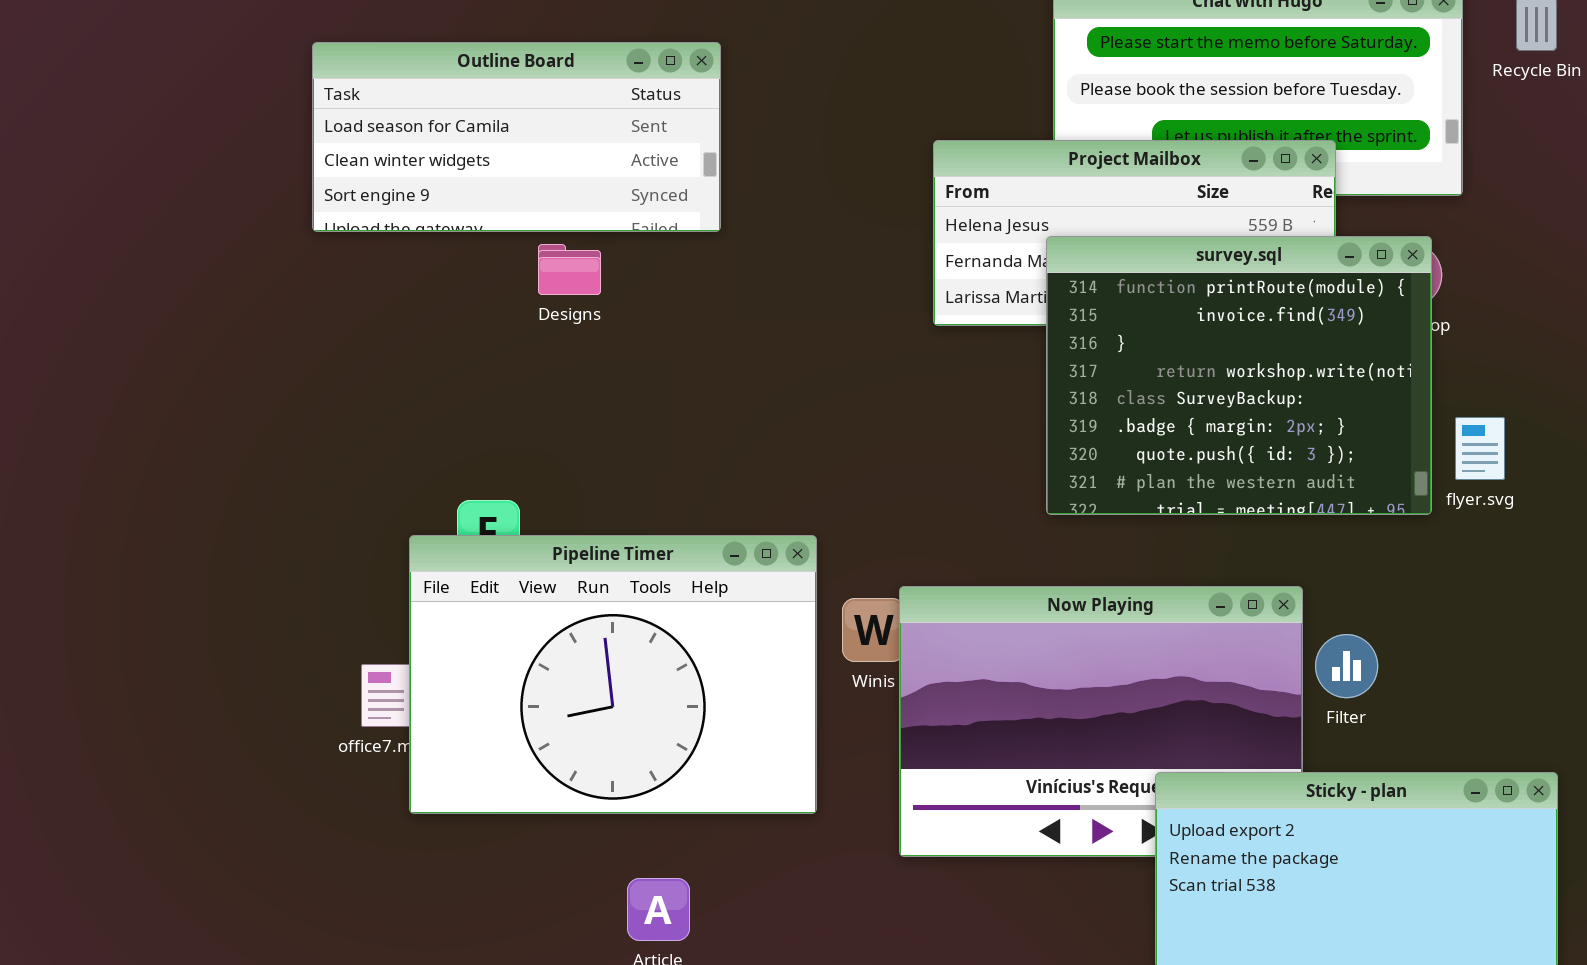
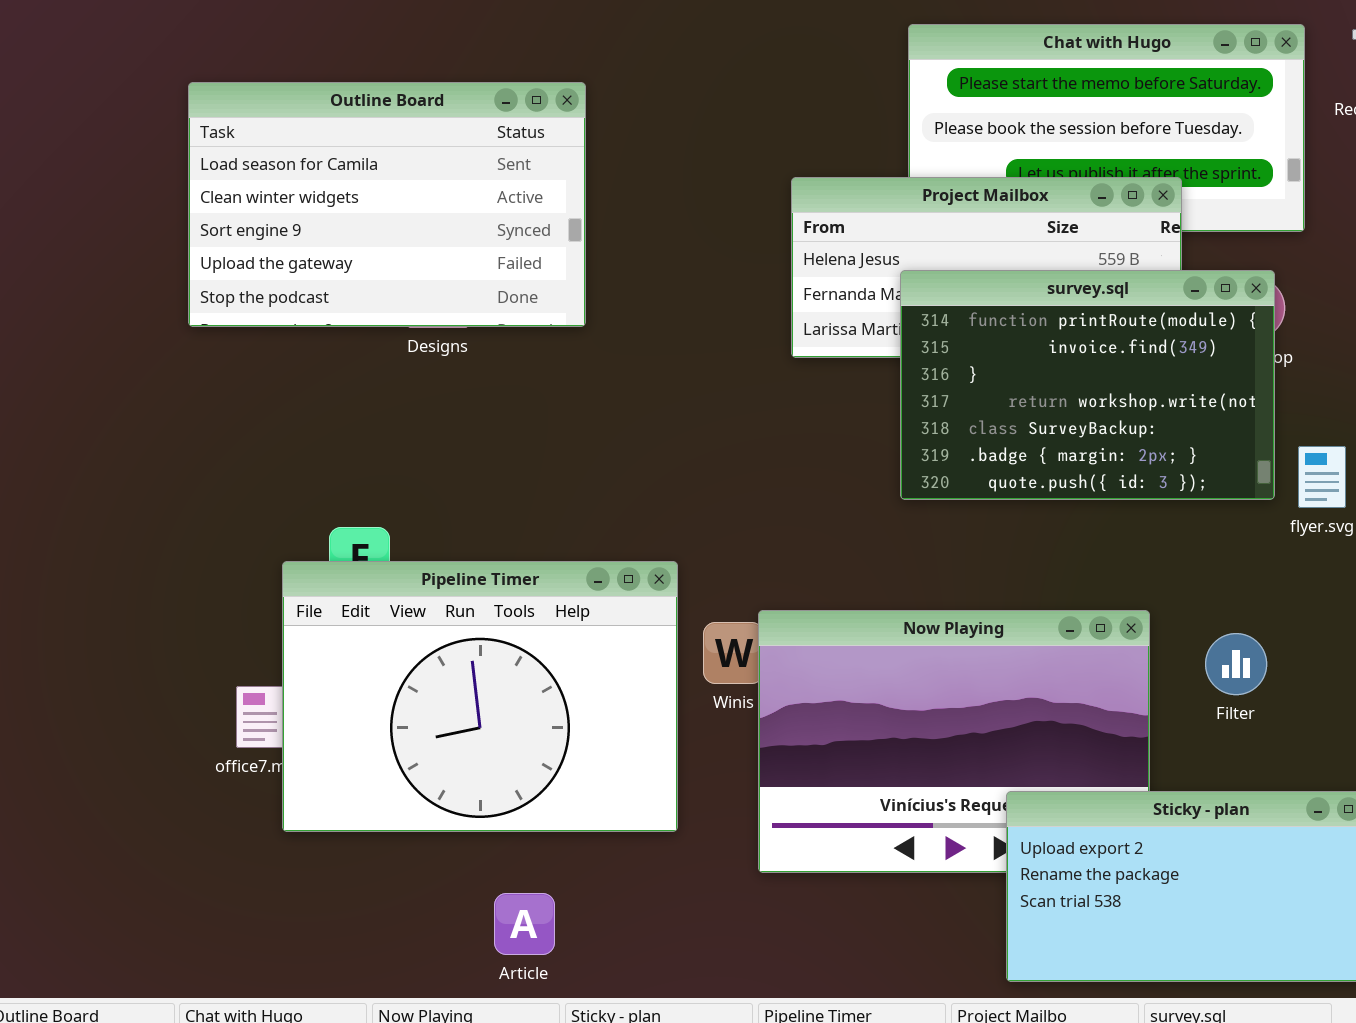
Outline Board: [312,42,721,232] -> [188,82,586,327], resized
survey.sql: [1046,236,1432,515] -> [900,270,1275,500], resized
Filter: [1315,634,1378,698] -> [1205,633,1267,695], moved

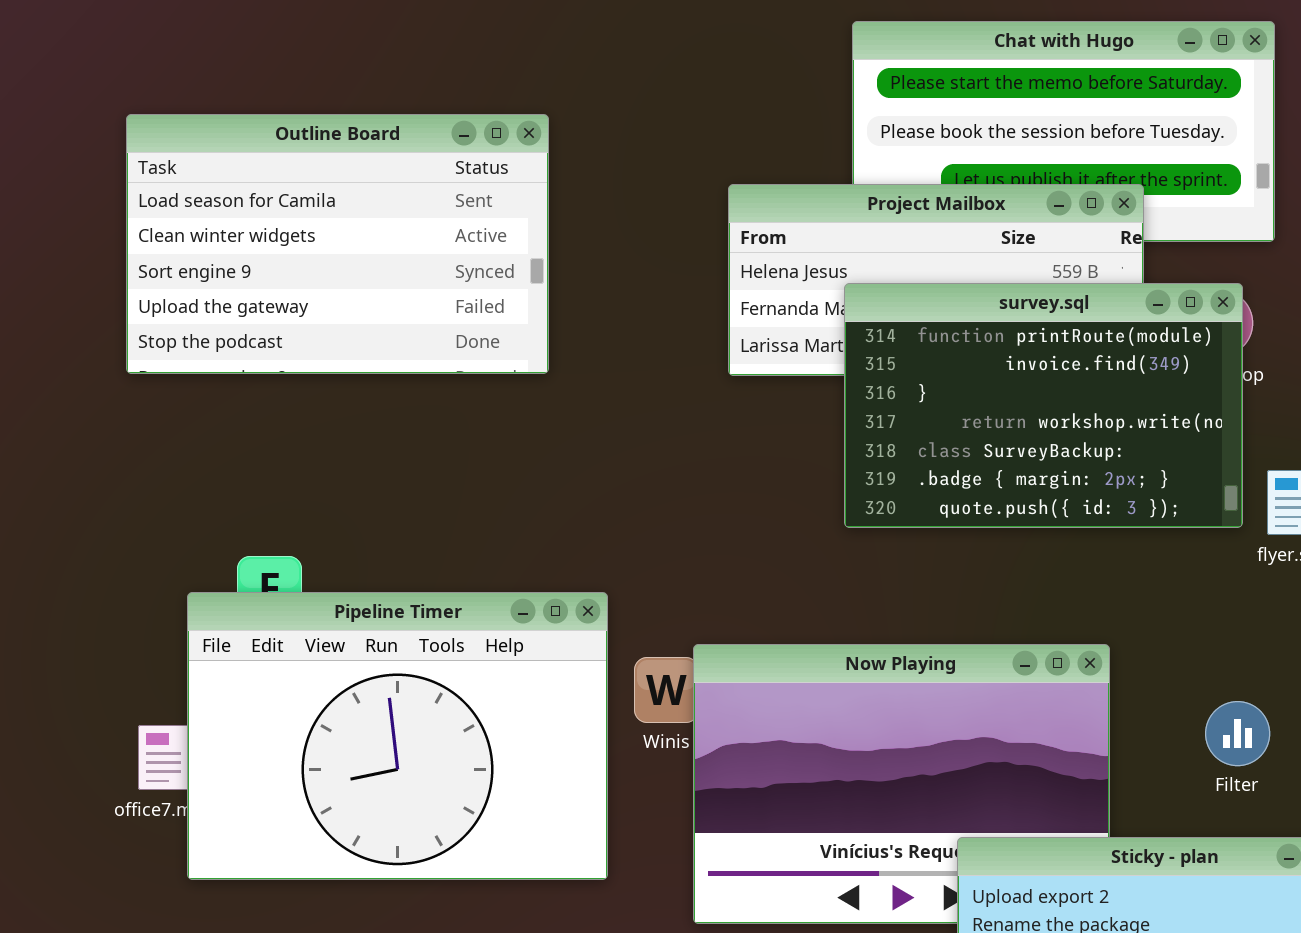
Outline Board: [188,82,586,327] -> [126,114,549,374], moved
Filter: [1205,633,1267,695] -> [1205,701,1270,766], moved

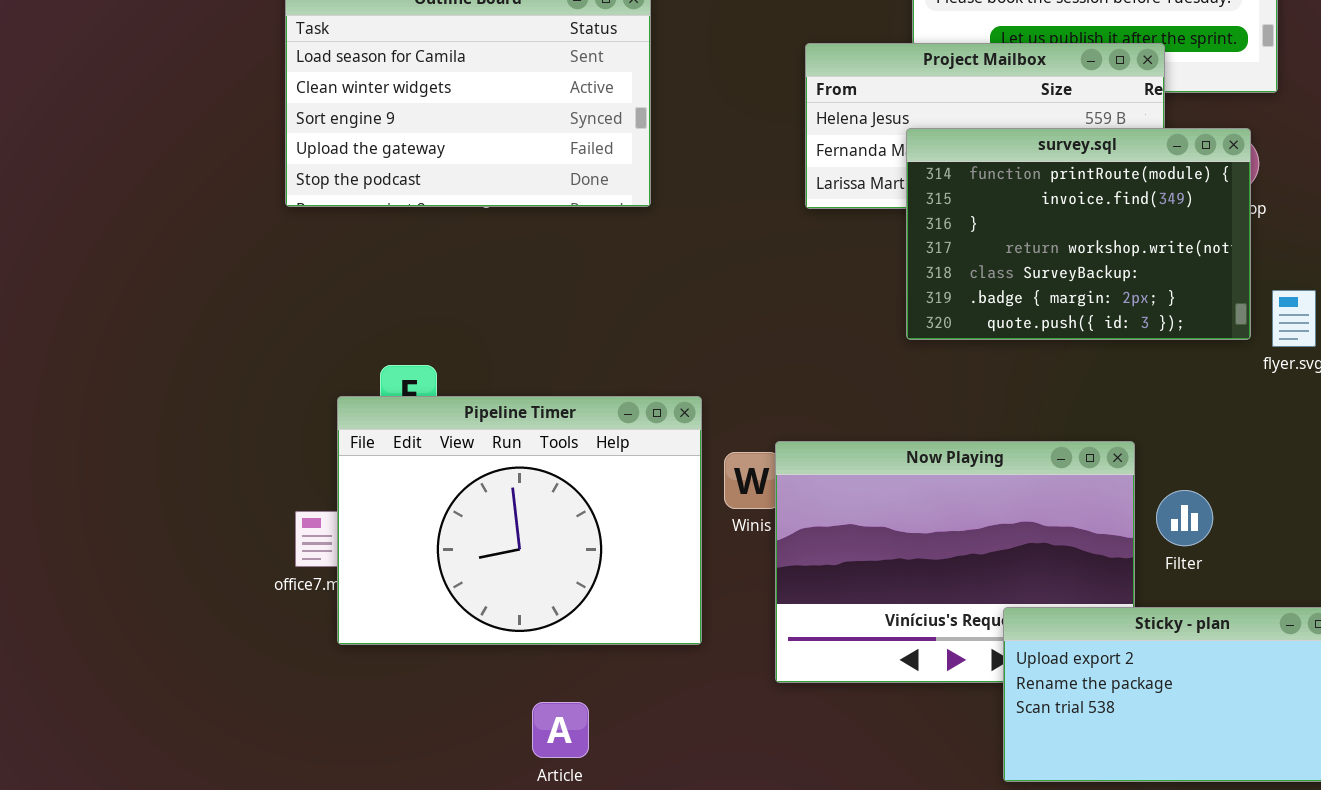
Filter: [1205,701,1270,766] -> [1156,490,1213,546], moved

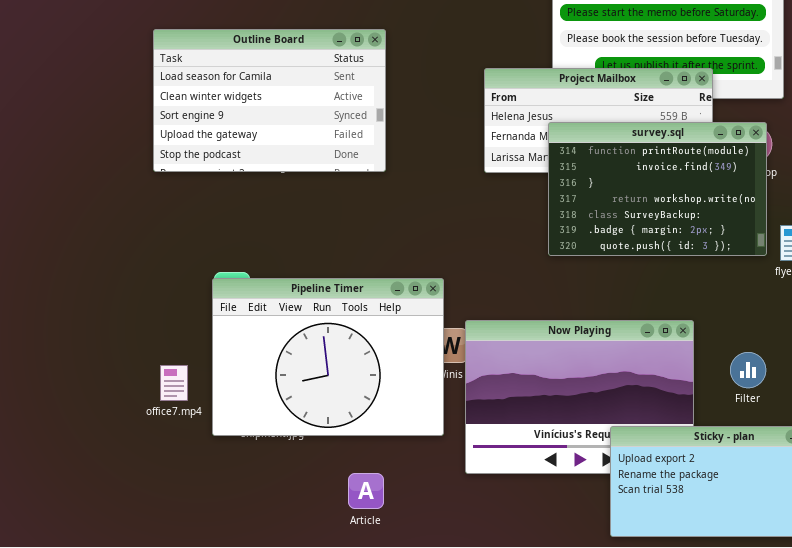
Pipeline Timer: [337,396,702,645] -> [212,278,444,436], moved
Filter: [1156,490,1213,546] -> [730,352,766,388], moved
Article: [532,702,589,758] -> [348,473,384,509], moved

